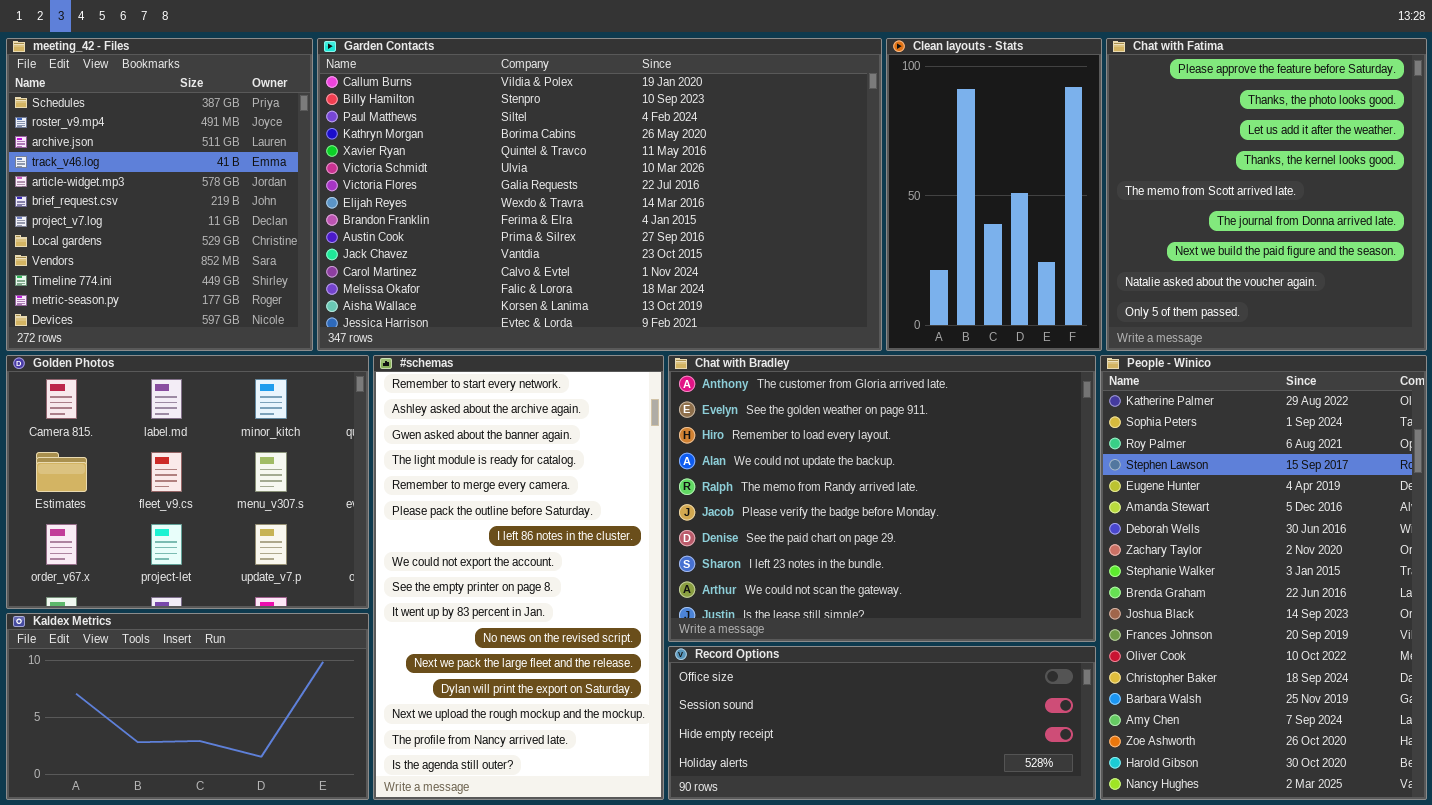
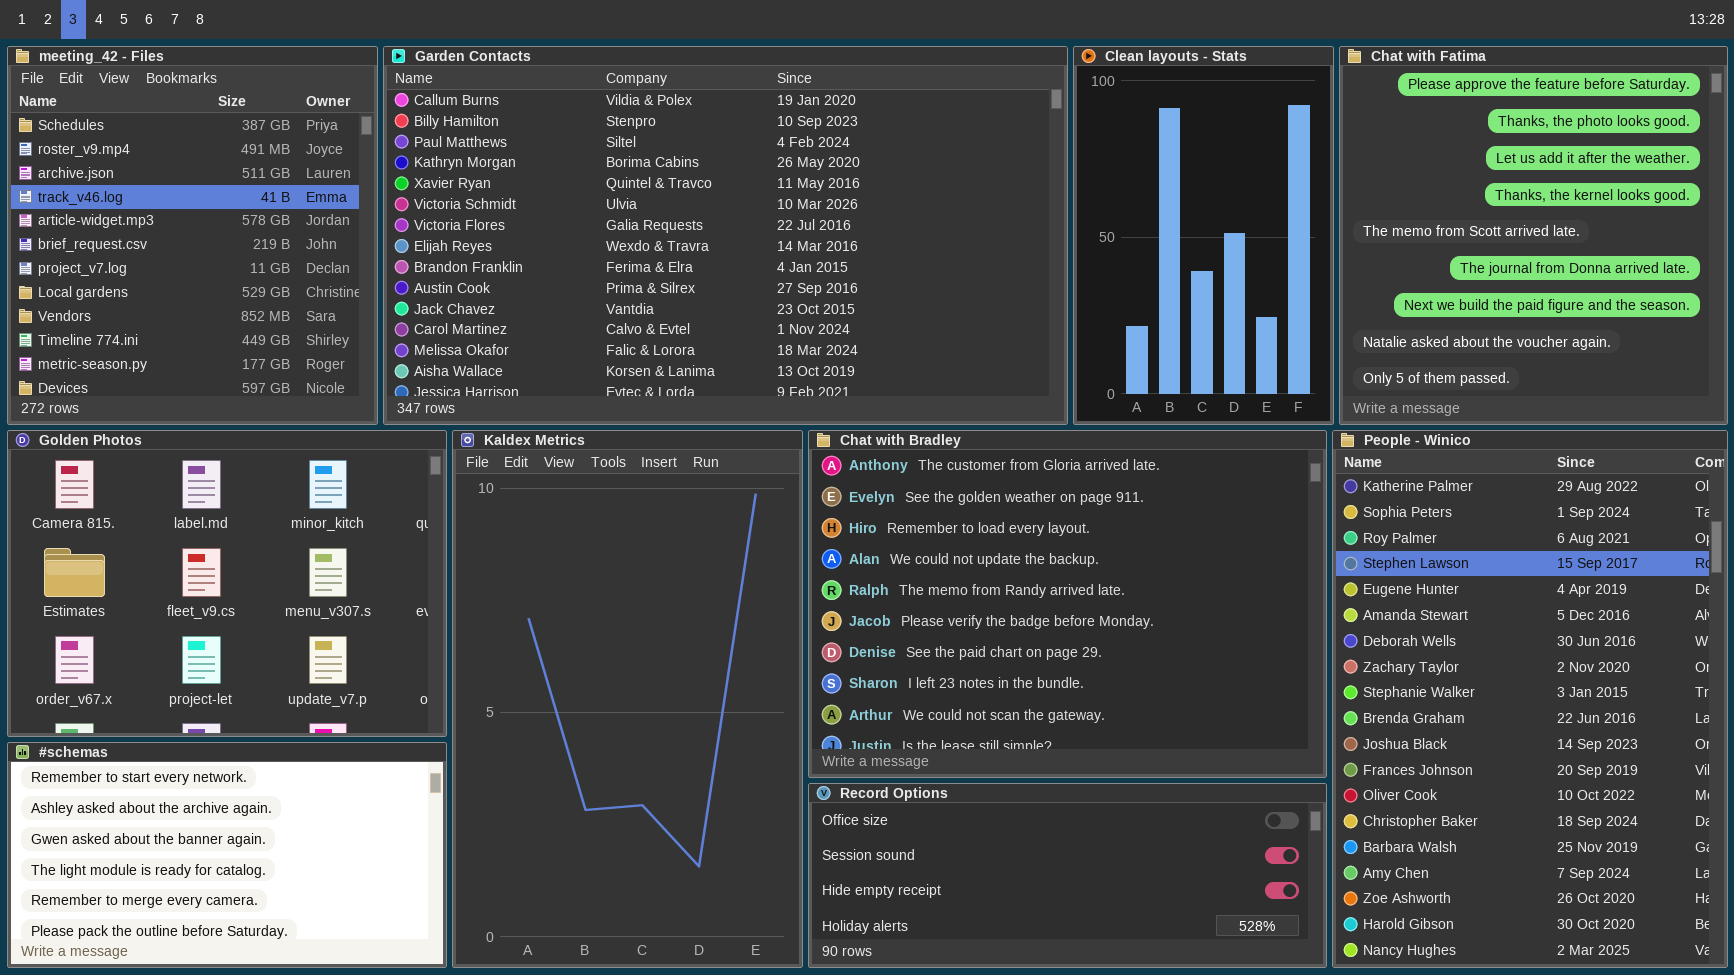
#schemas: [373,355,664,800] -> [7,742,447,968], moved, resized
Kaldex Metrics: [6,613,369,800] -> [452,430,803,968], moved, resized

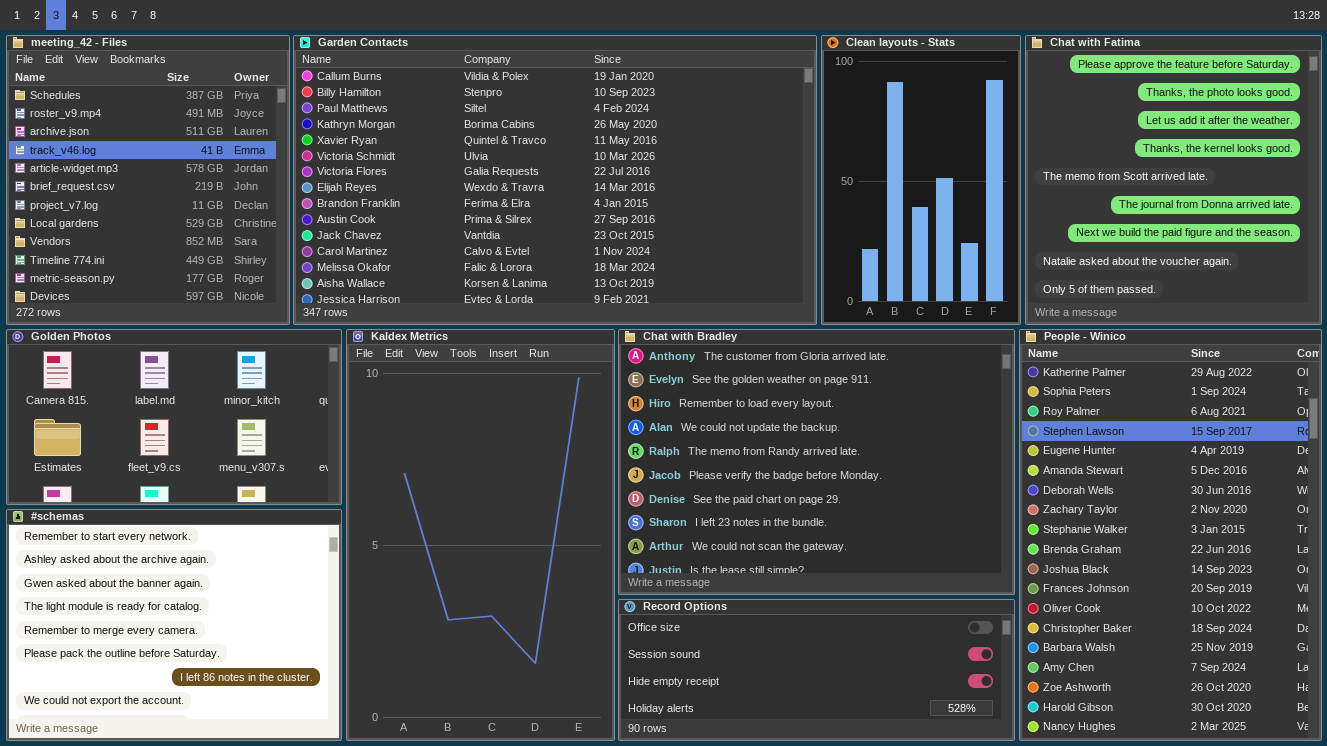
Golden Photos: [7,430,447,737] -> [6,329,342,505], resized
#schemas: [7,742,447,968] -> [6,509,342,741], resized

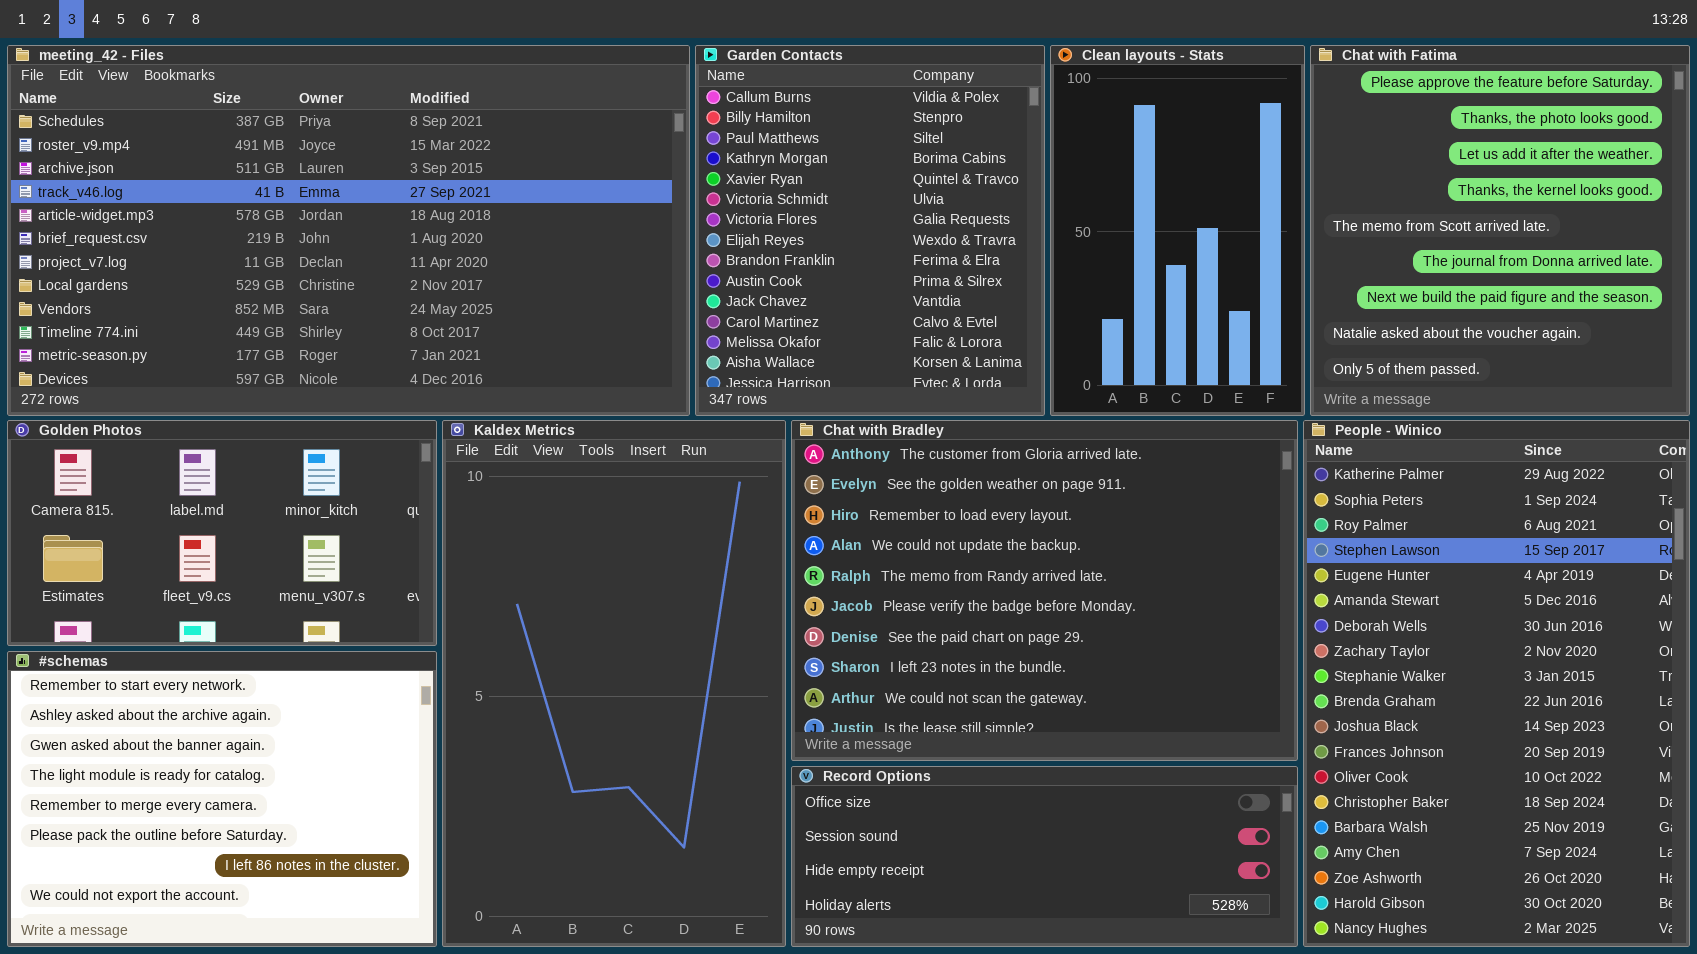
meeting_42 - Files: [6,35,290,325] -> [7,45,690,416], resized
Garden Contacts: [293,35,817,325] -> [695,45,1045,416], resized

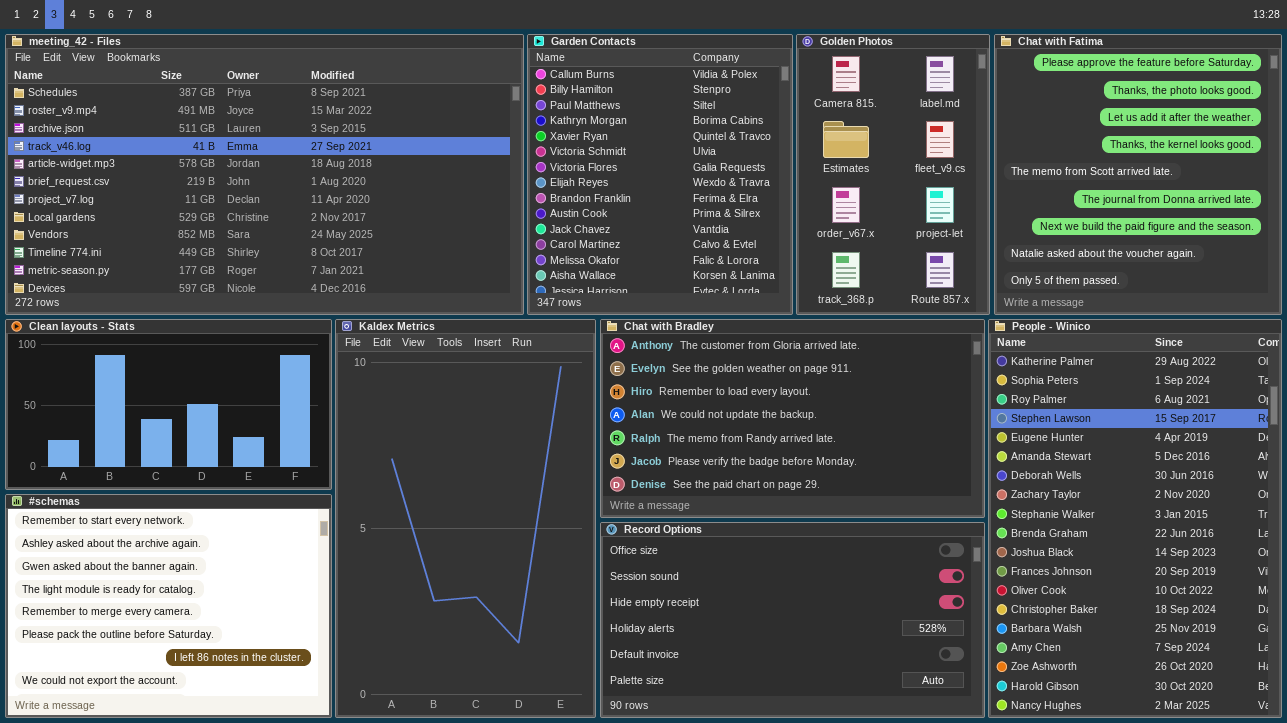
Clean layouts - Stats: [1050,45,1305,416] -> [5,319,332,490], moved, resized
Golden Photos: [7,420,437,646] -> [796,34,990,315], moved, resized
Chat with Bradley: [791,420,1298,761] -> [600,319,985,518], resized
Record Options: [791,766,1298,947] -> [600,522,985,718], resized

